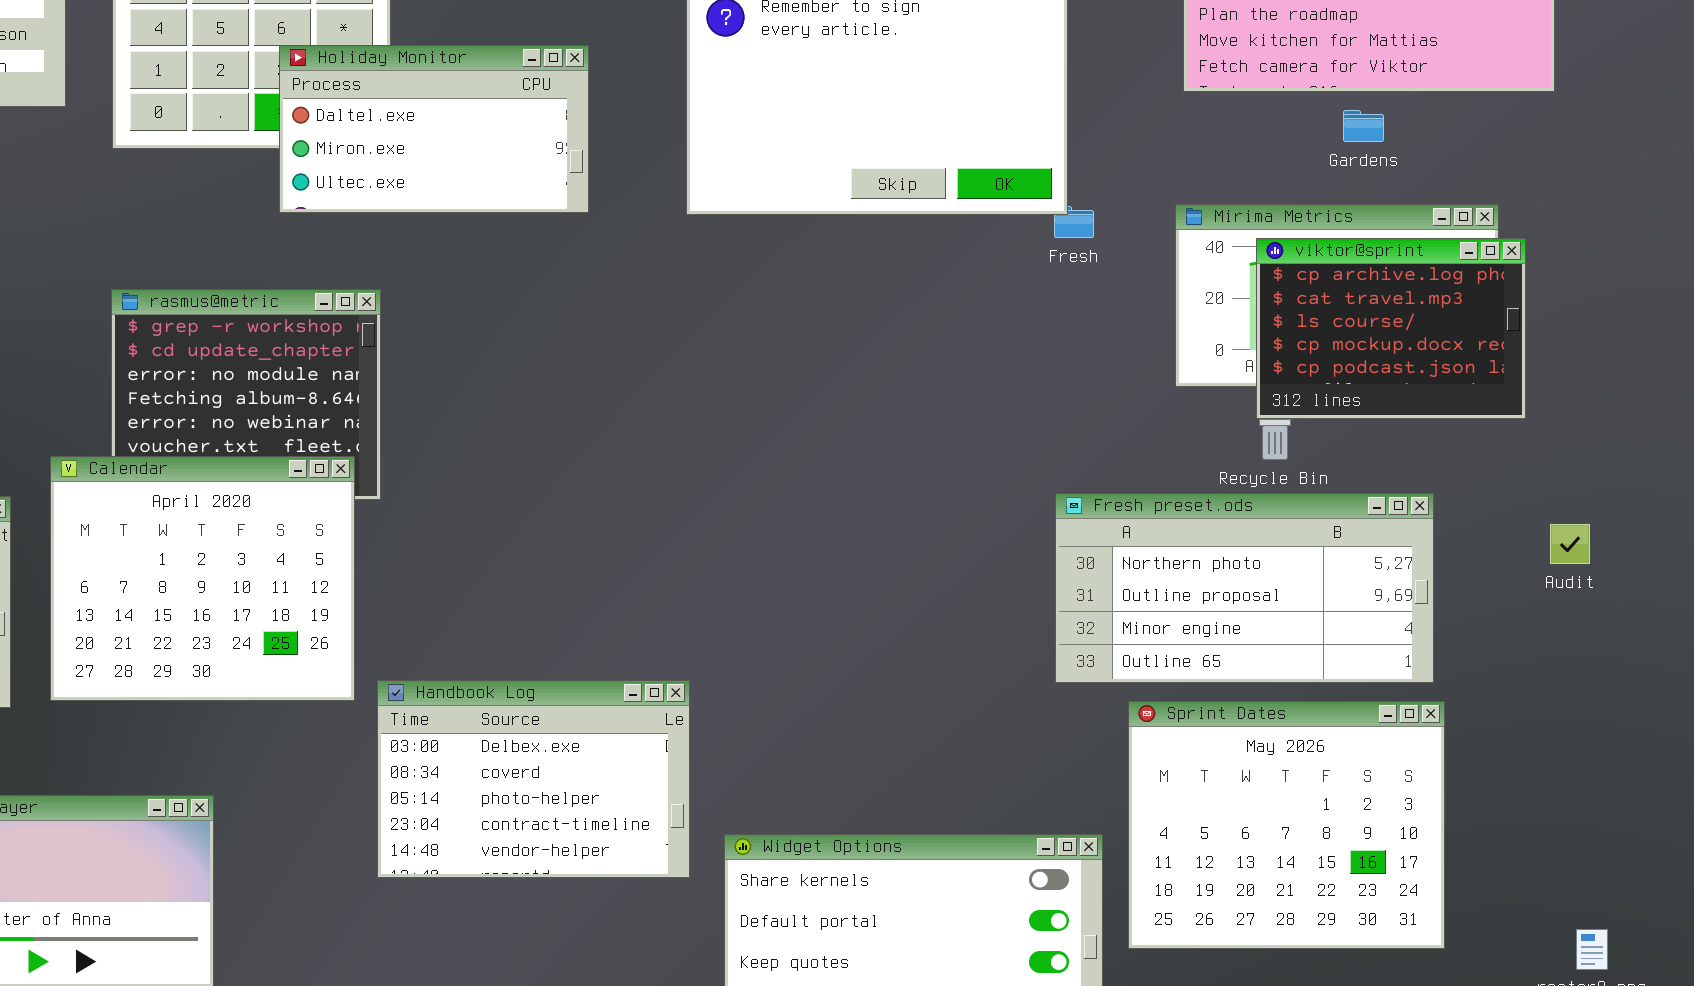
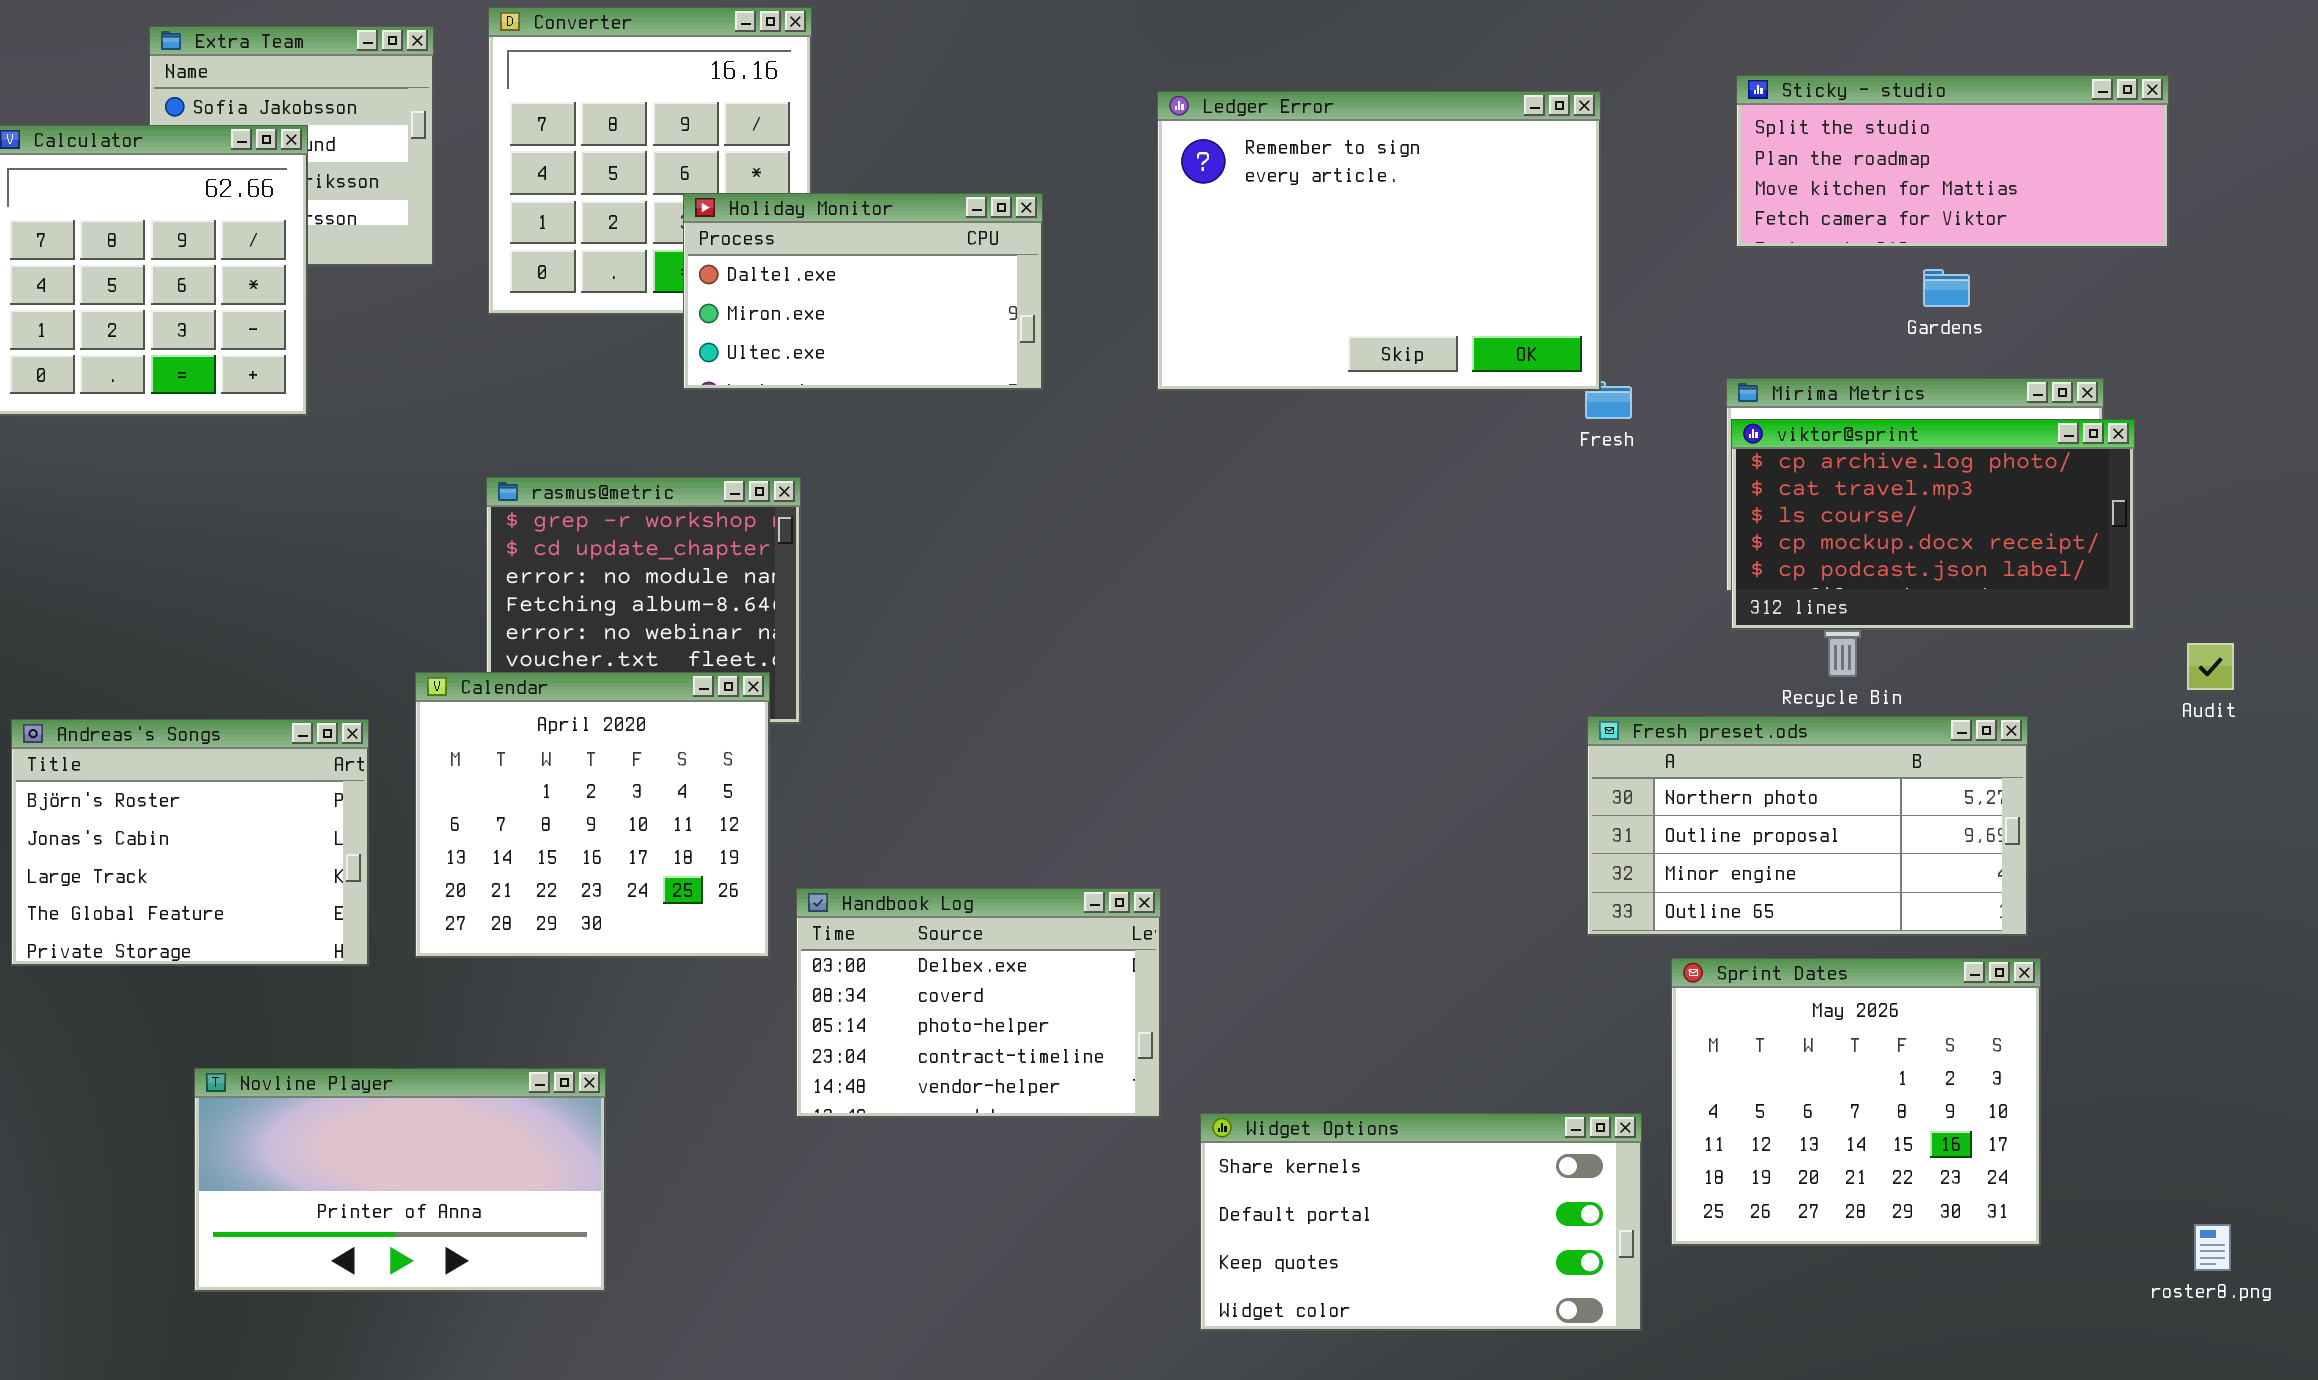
viktor@sprint: [1256,238,1526,419] -> [1731,419,2135,630], resized
Audit: [1550,524,1590,564] -> [2187,643,2234,690], moved
Handbook Log: [377,680,690,878] -> [796,888,1161,1118], moved

